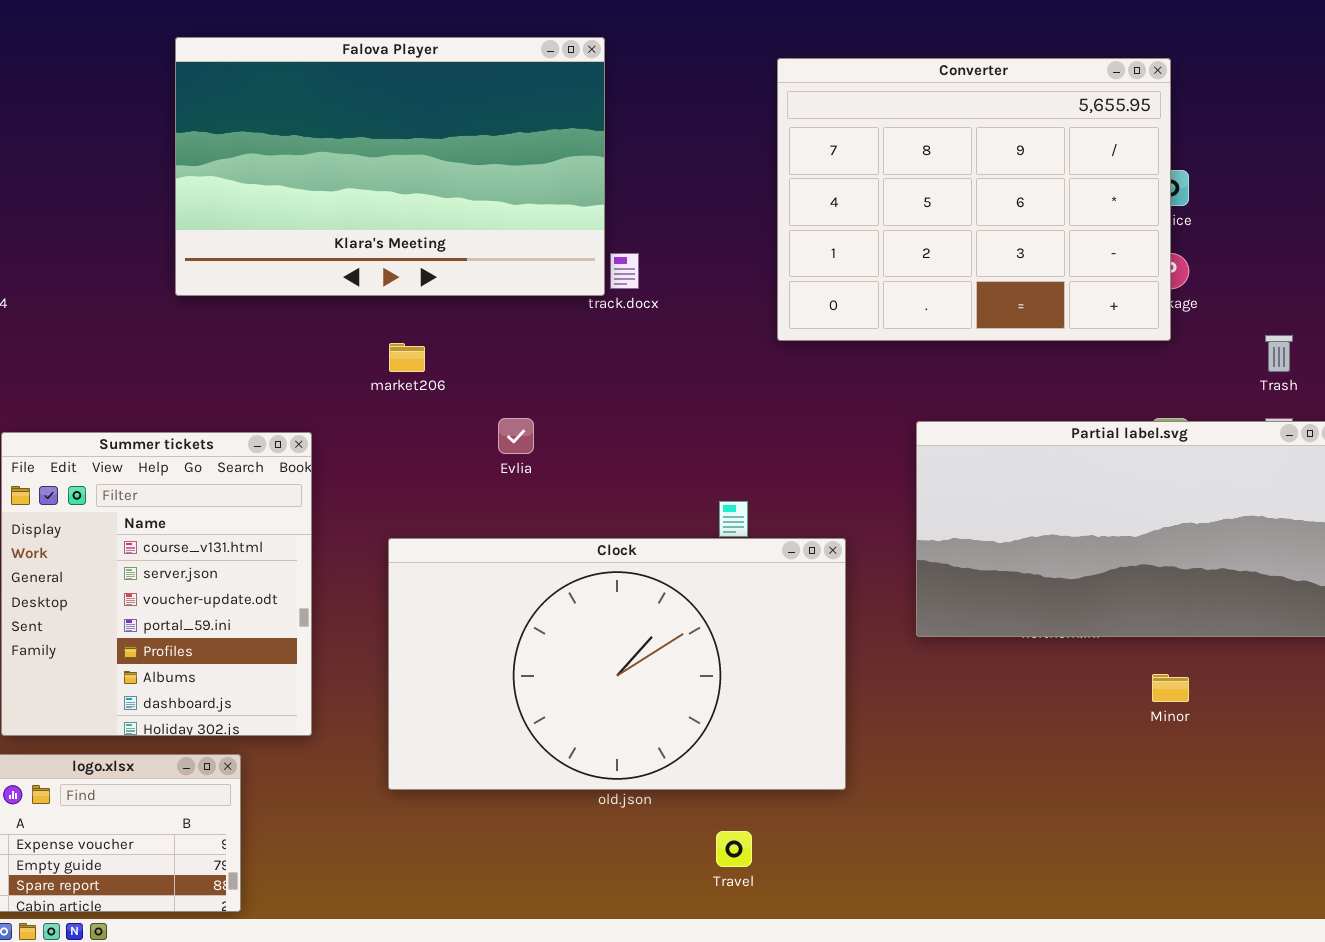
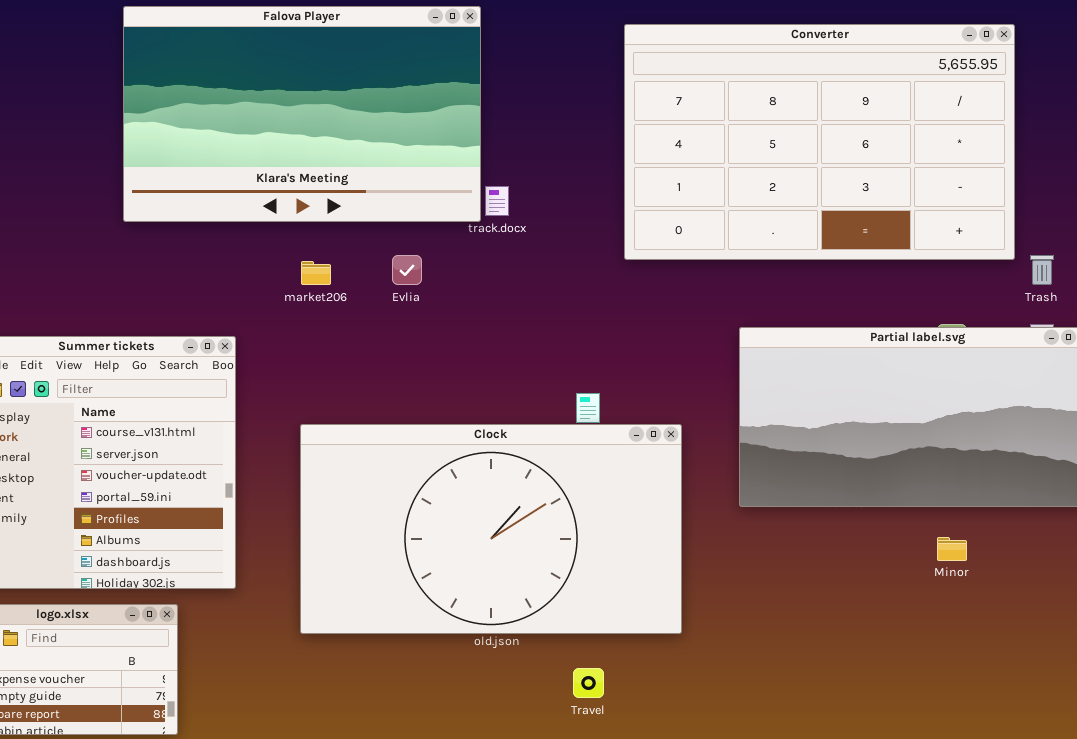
Converter: [777,58,1171,341] -> [624,24,1015,260], resized
Evlia: [498,418,534,454] -> [392,255,422,285], moved

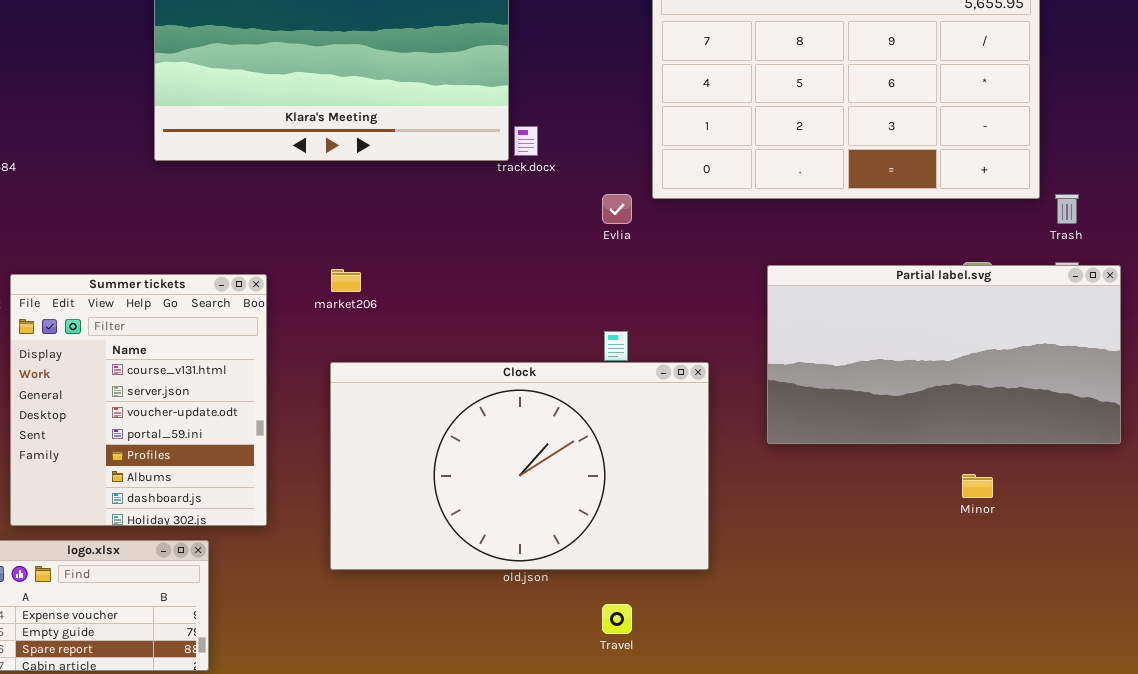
Evlia: [392,255,422,285] -> [602,194,632,224], moved
market206: [301,261,331,285] -> [331,269,361,292], moved

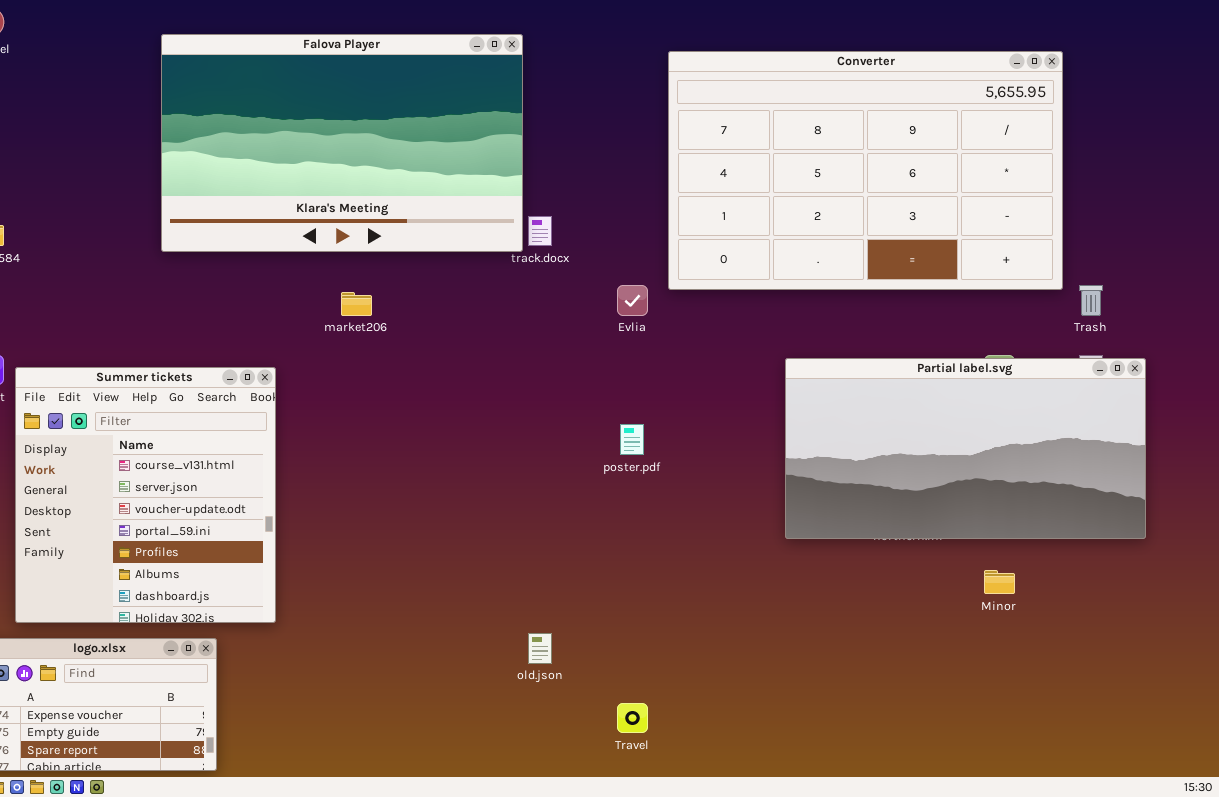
market206: [331,269,361,292] -> [341,292,372,316], moved
Clock: [330,362,709,570] -> none, closed

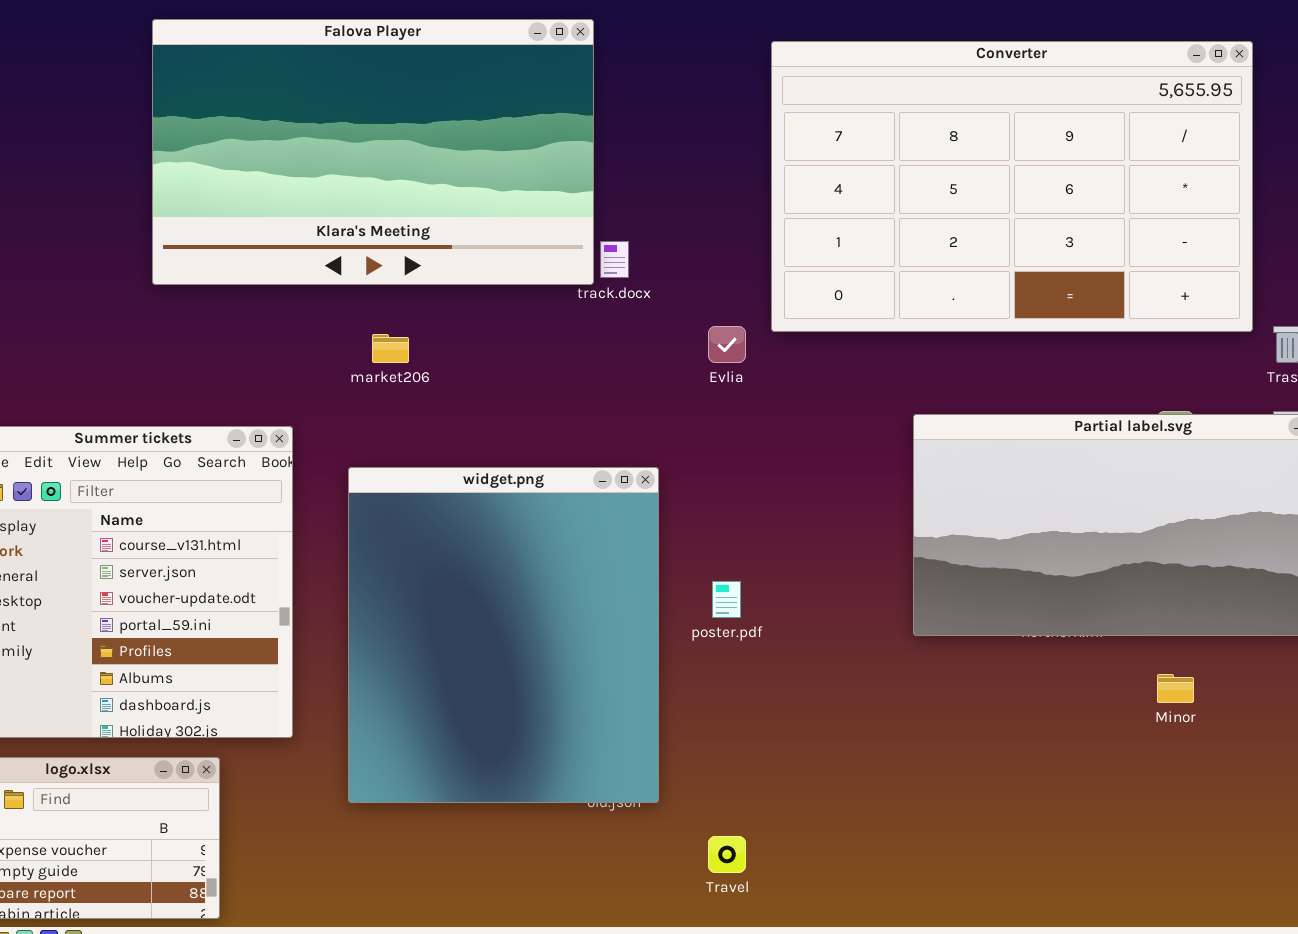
widget.png: none -> [348,467,659,803], opened
poster.pdf: [620,424,644,455] -> [712,581,741,618], moved

